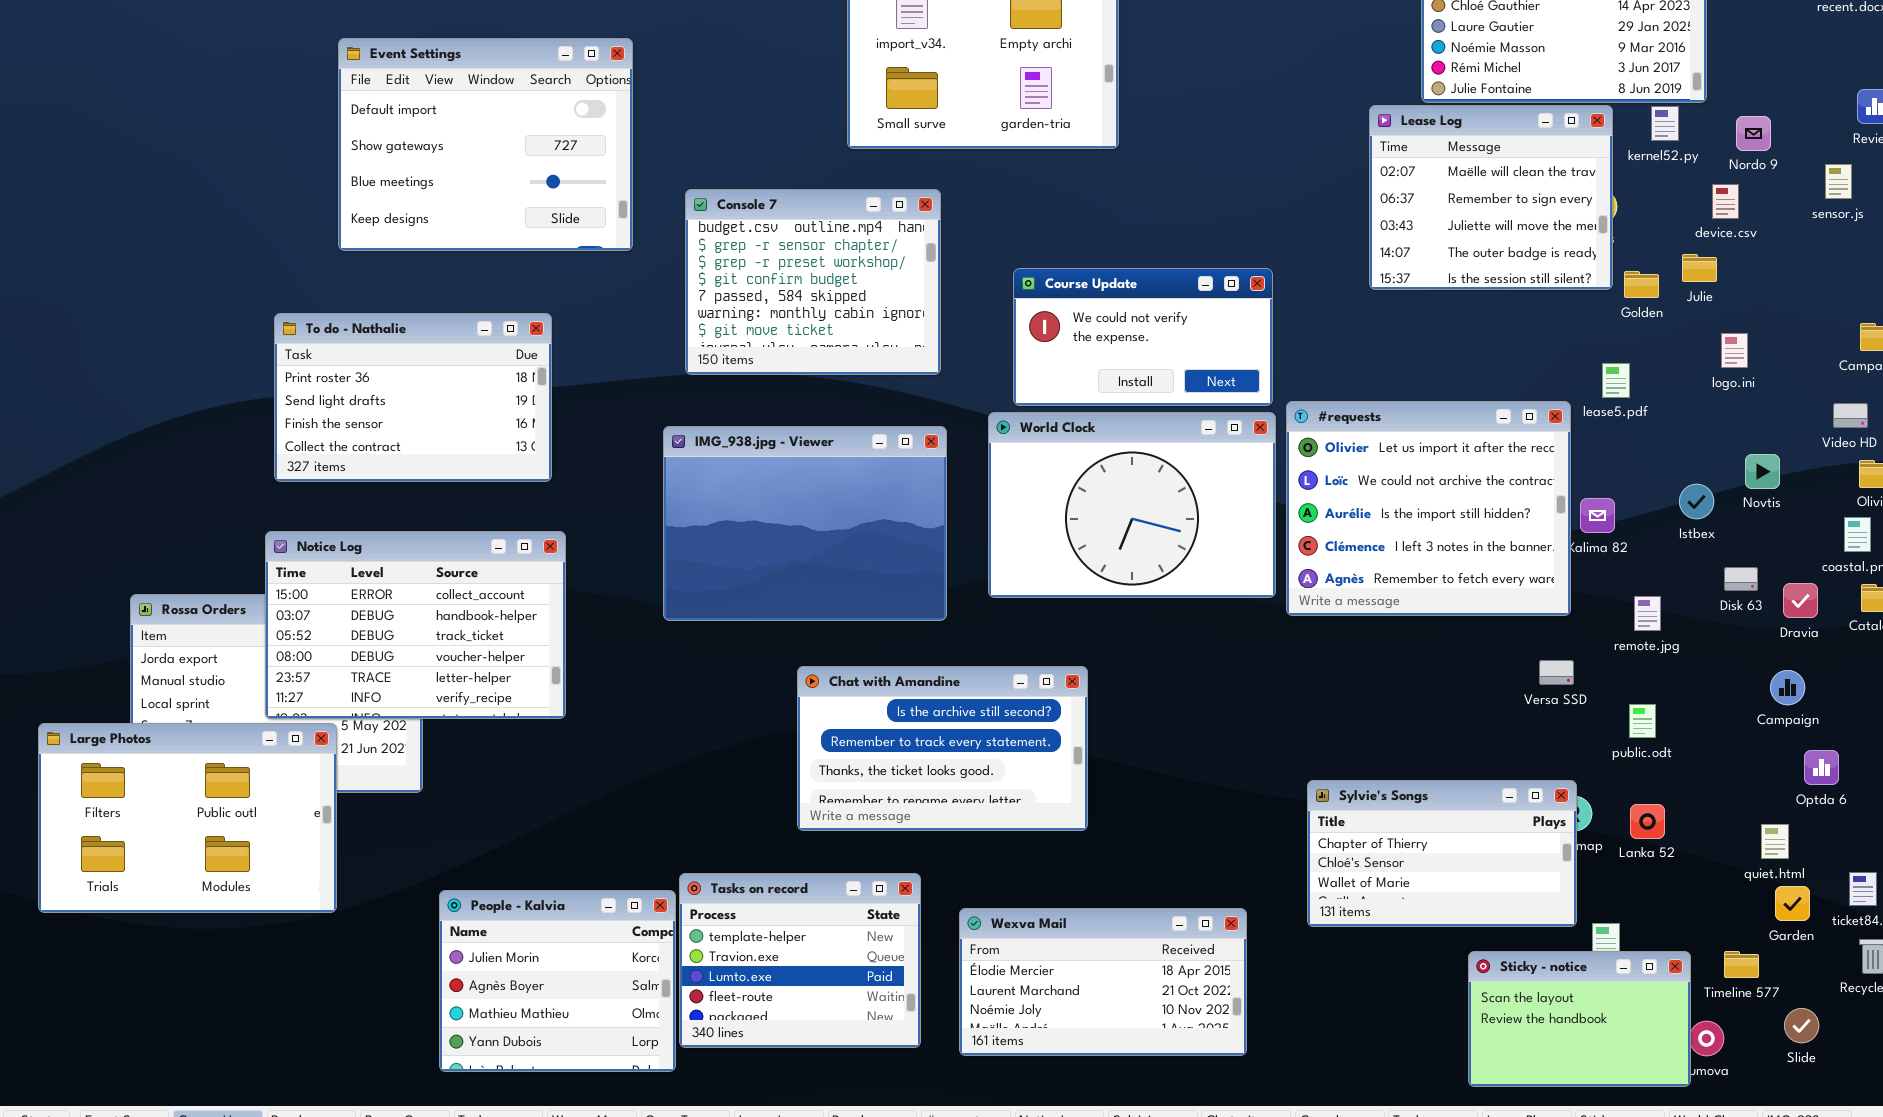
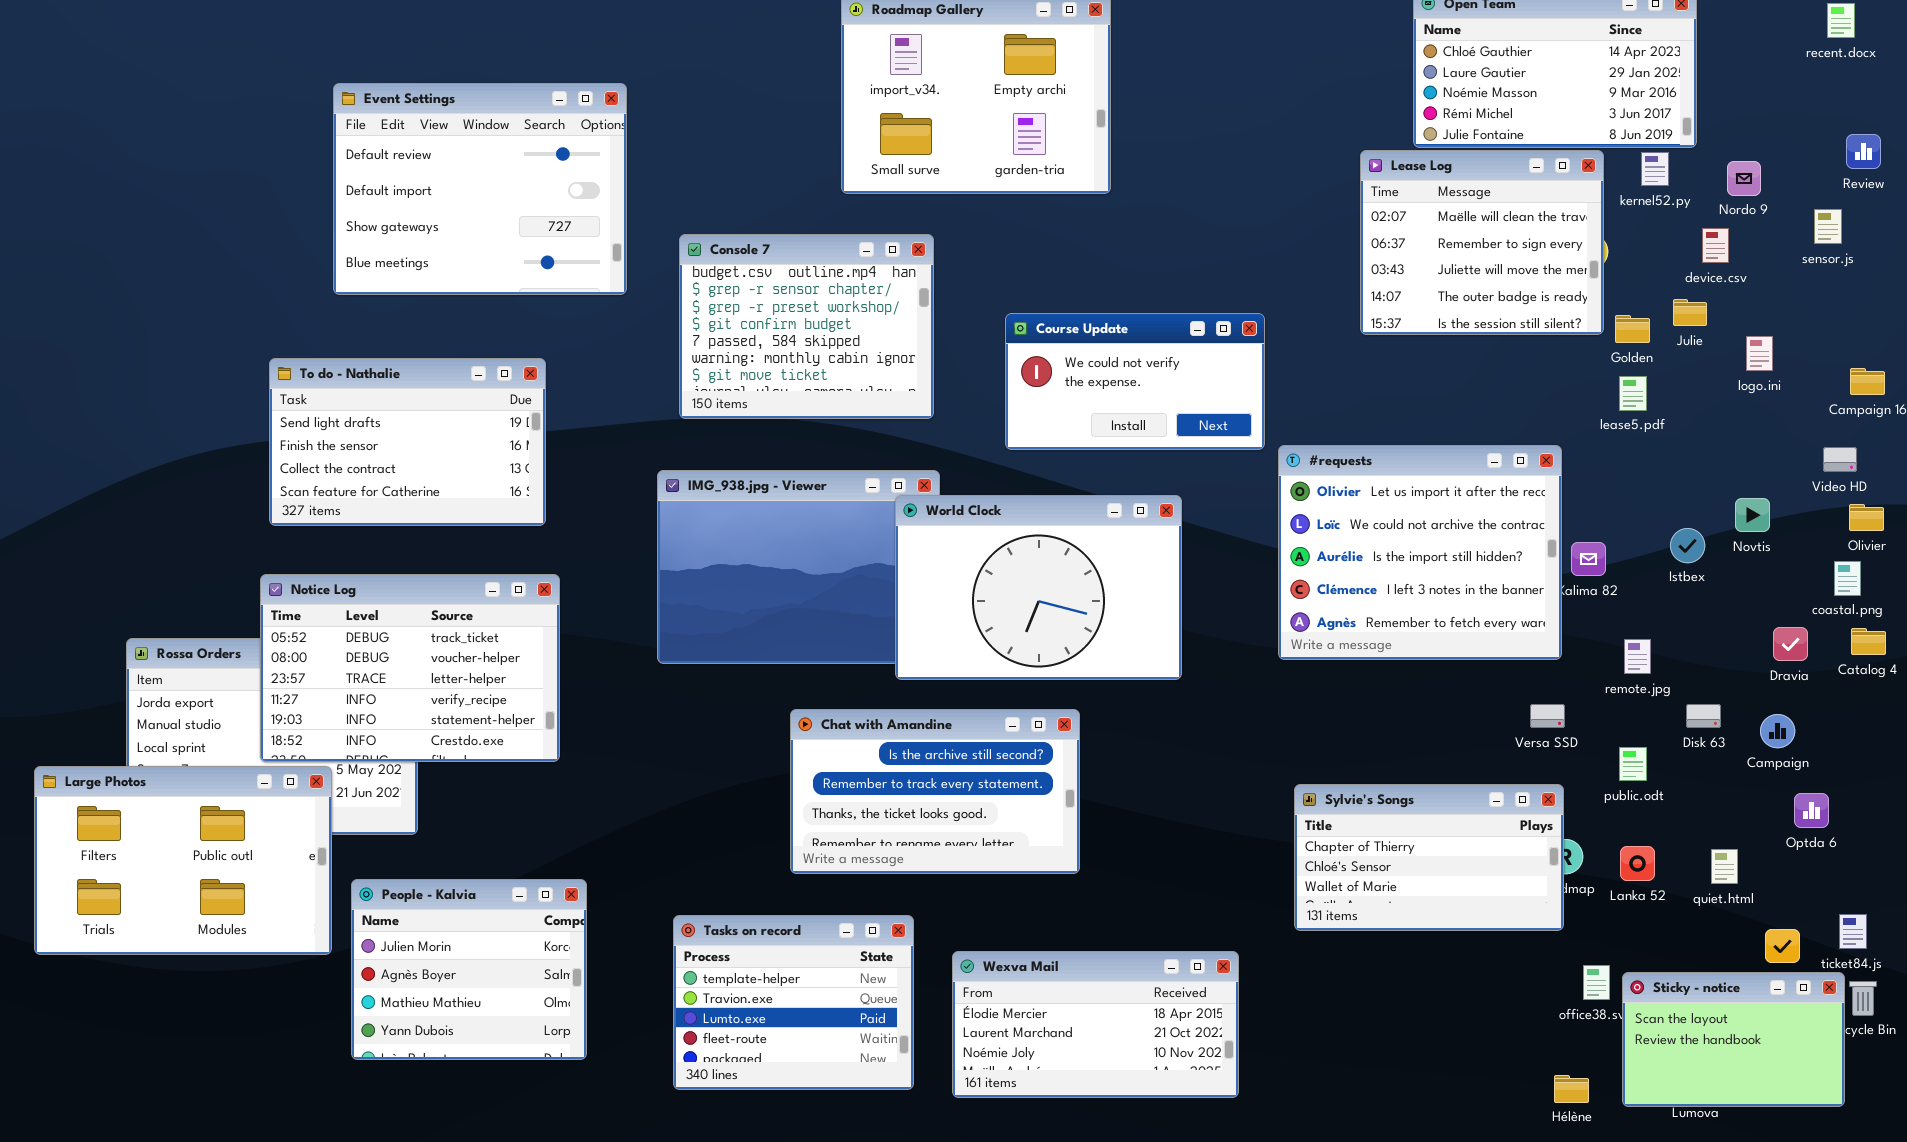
Event Settings: [338,38,633,251] -> [333,83,627,295], scrolled up 1 row
To do - Nathalie: [274,313,552,482] -> [269,358,546,526], scrolled down 1 row
logo.ini: [1721,333,1748,368] -> [1746,336,1773,371], moved
lease5.pdf: [1602,363,1630,398] -> [1619,376,1647,411], moved
World Clock: [988,412,1276,598] -> [895,495,1182,680], moved
Notice Log: [265,531,566,719] -> [260,574,560,762], scrolled down 2 rows
Disk 63: [1724,567,1758,591] -> [1686,704,1721,728], moved
Sylvie's Songs: [1307,780,1577,927] -> [1294,784,1564,931], moved
quiet.html: [1761,824,1789,859] -> [1711,849,1738,884], moved
People - Kalvia: [439,890,676,1072] -> [351,879,587,1060], moved
Sticky - notice: [1468,951,1691,1087] -> [1622,972,1845,1107], moved

